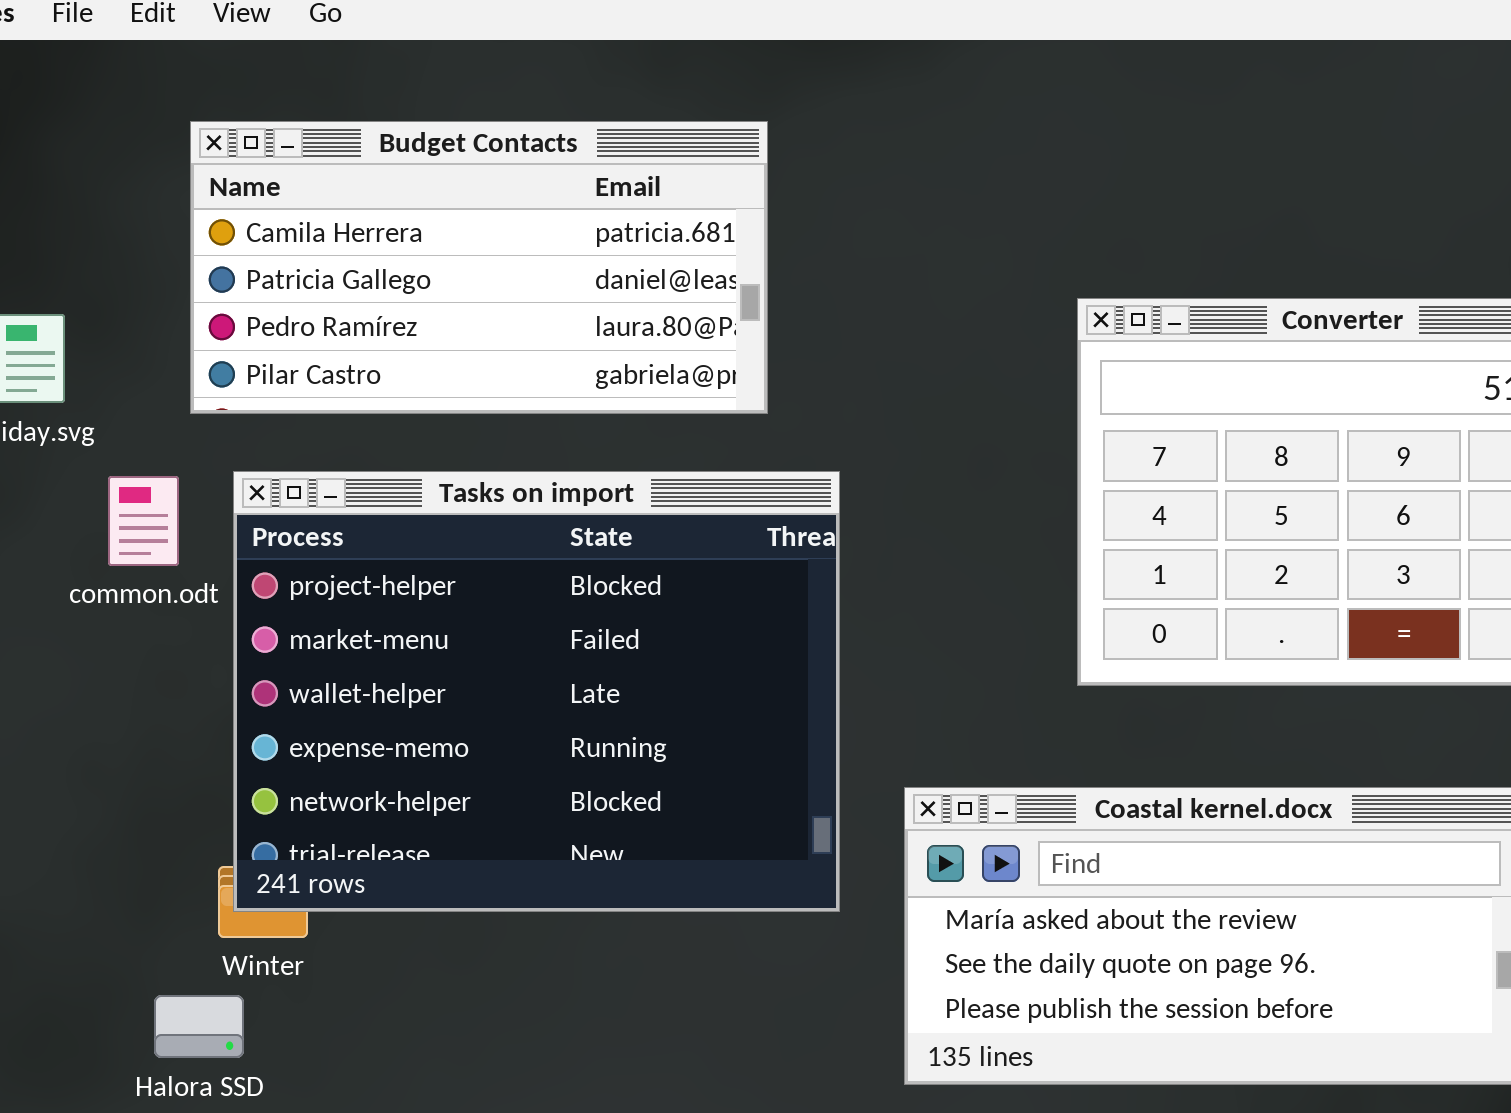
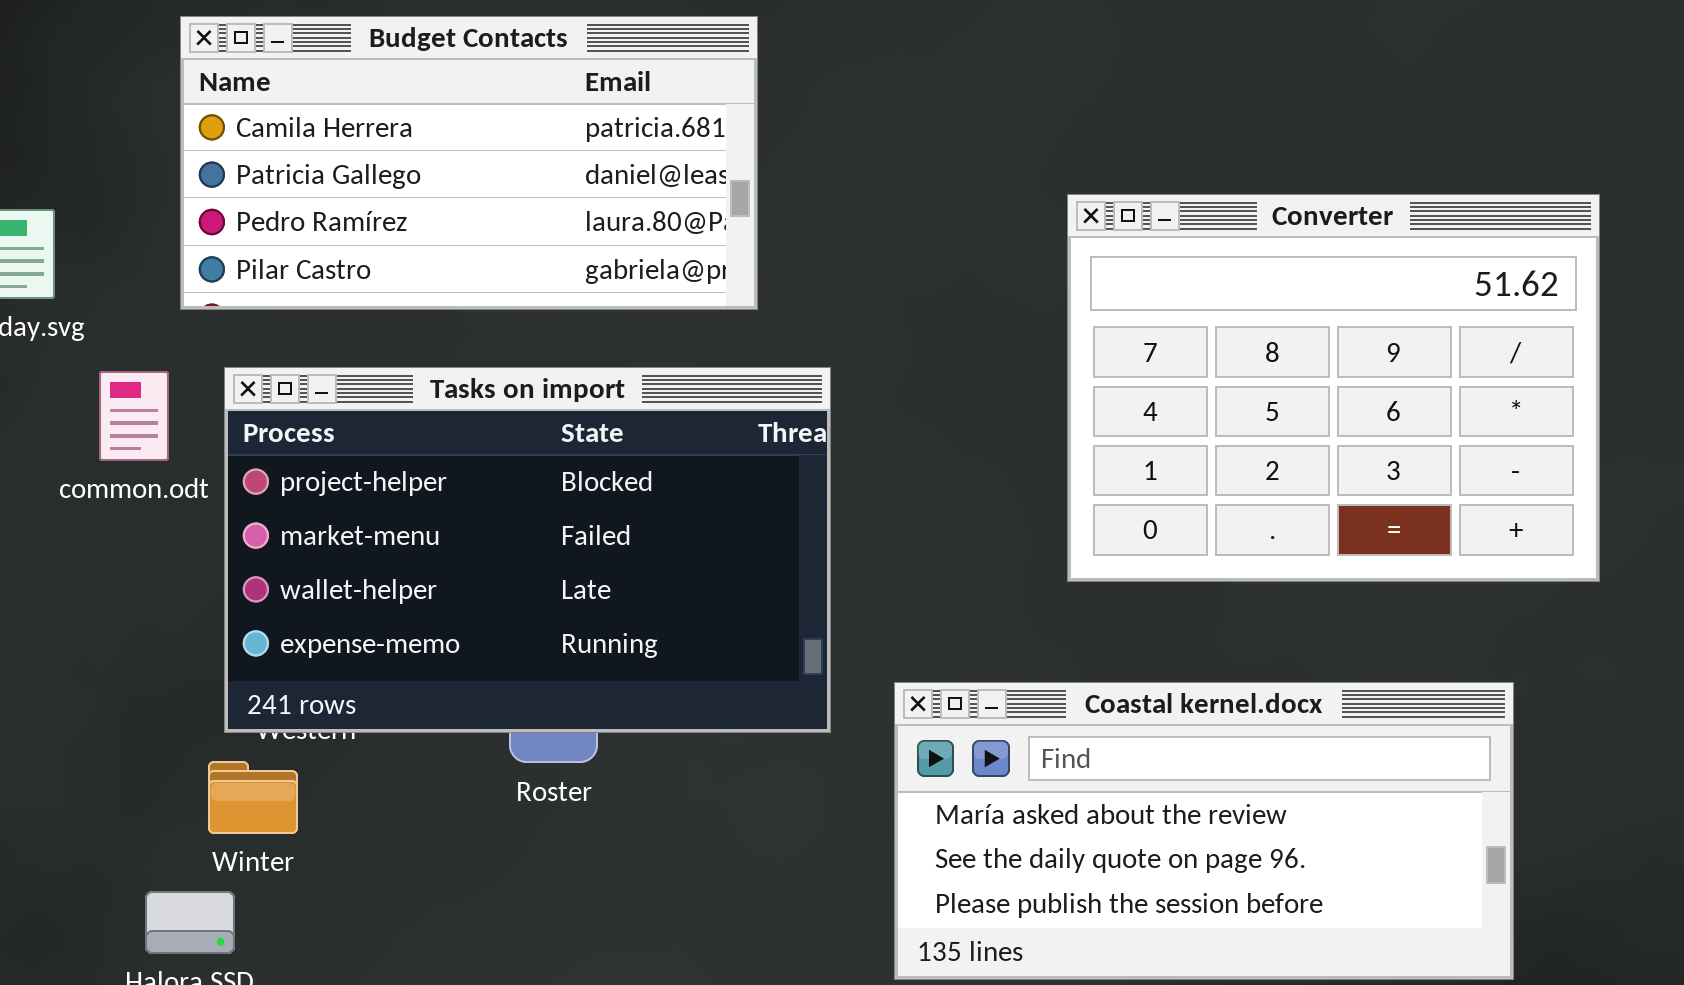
Tasks on import: [233,471,840,912] -> [224,367,831,733], resized

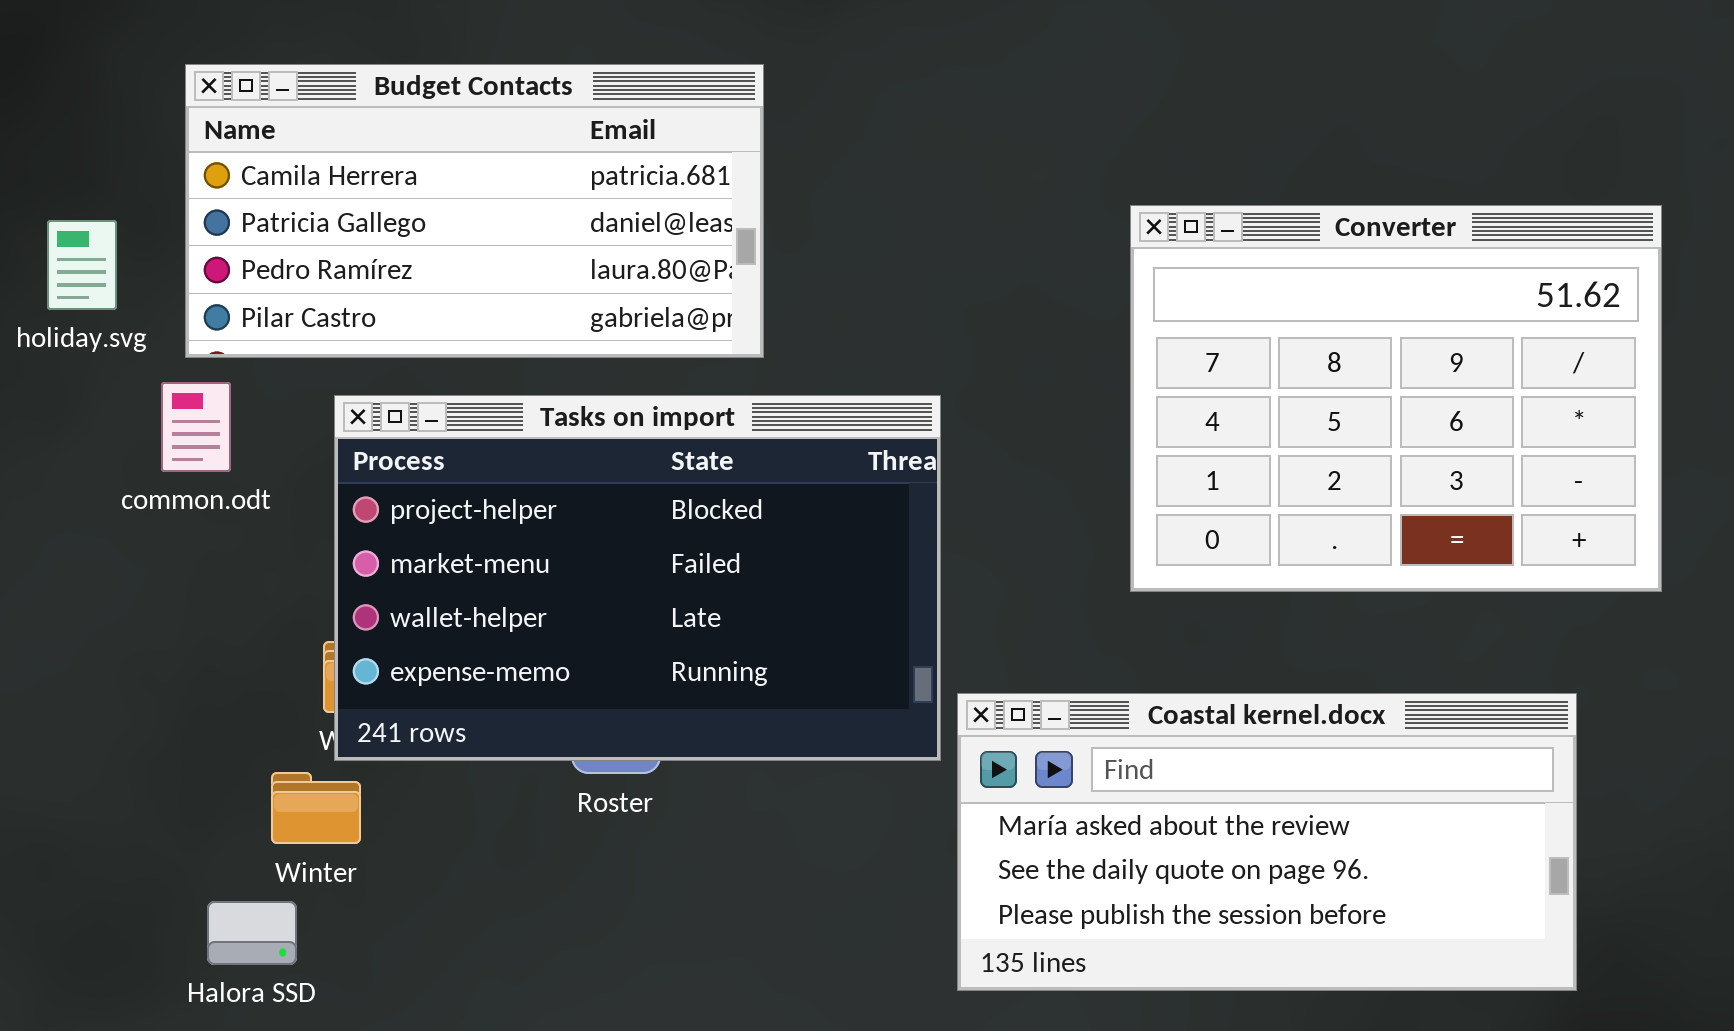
Budget Contacts: [180,16,758,310] -> [185,64,764,358], moved
Tasks on import: [224,367,831,733] -> [334,395,941,761], moved

